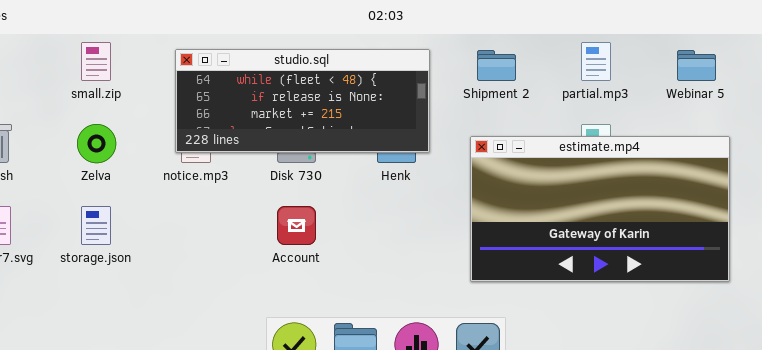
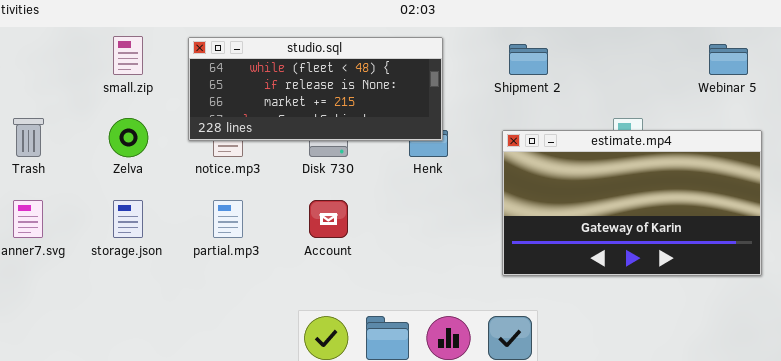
partial.mp3: [581,42,611,81] -> [213,200,243,238], moved
studio.sql: [175,49,430,153] -> [188,37,443,141], moved

